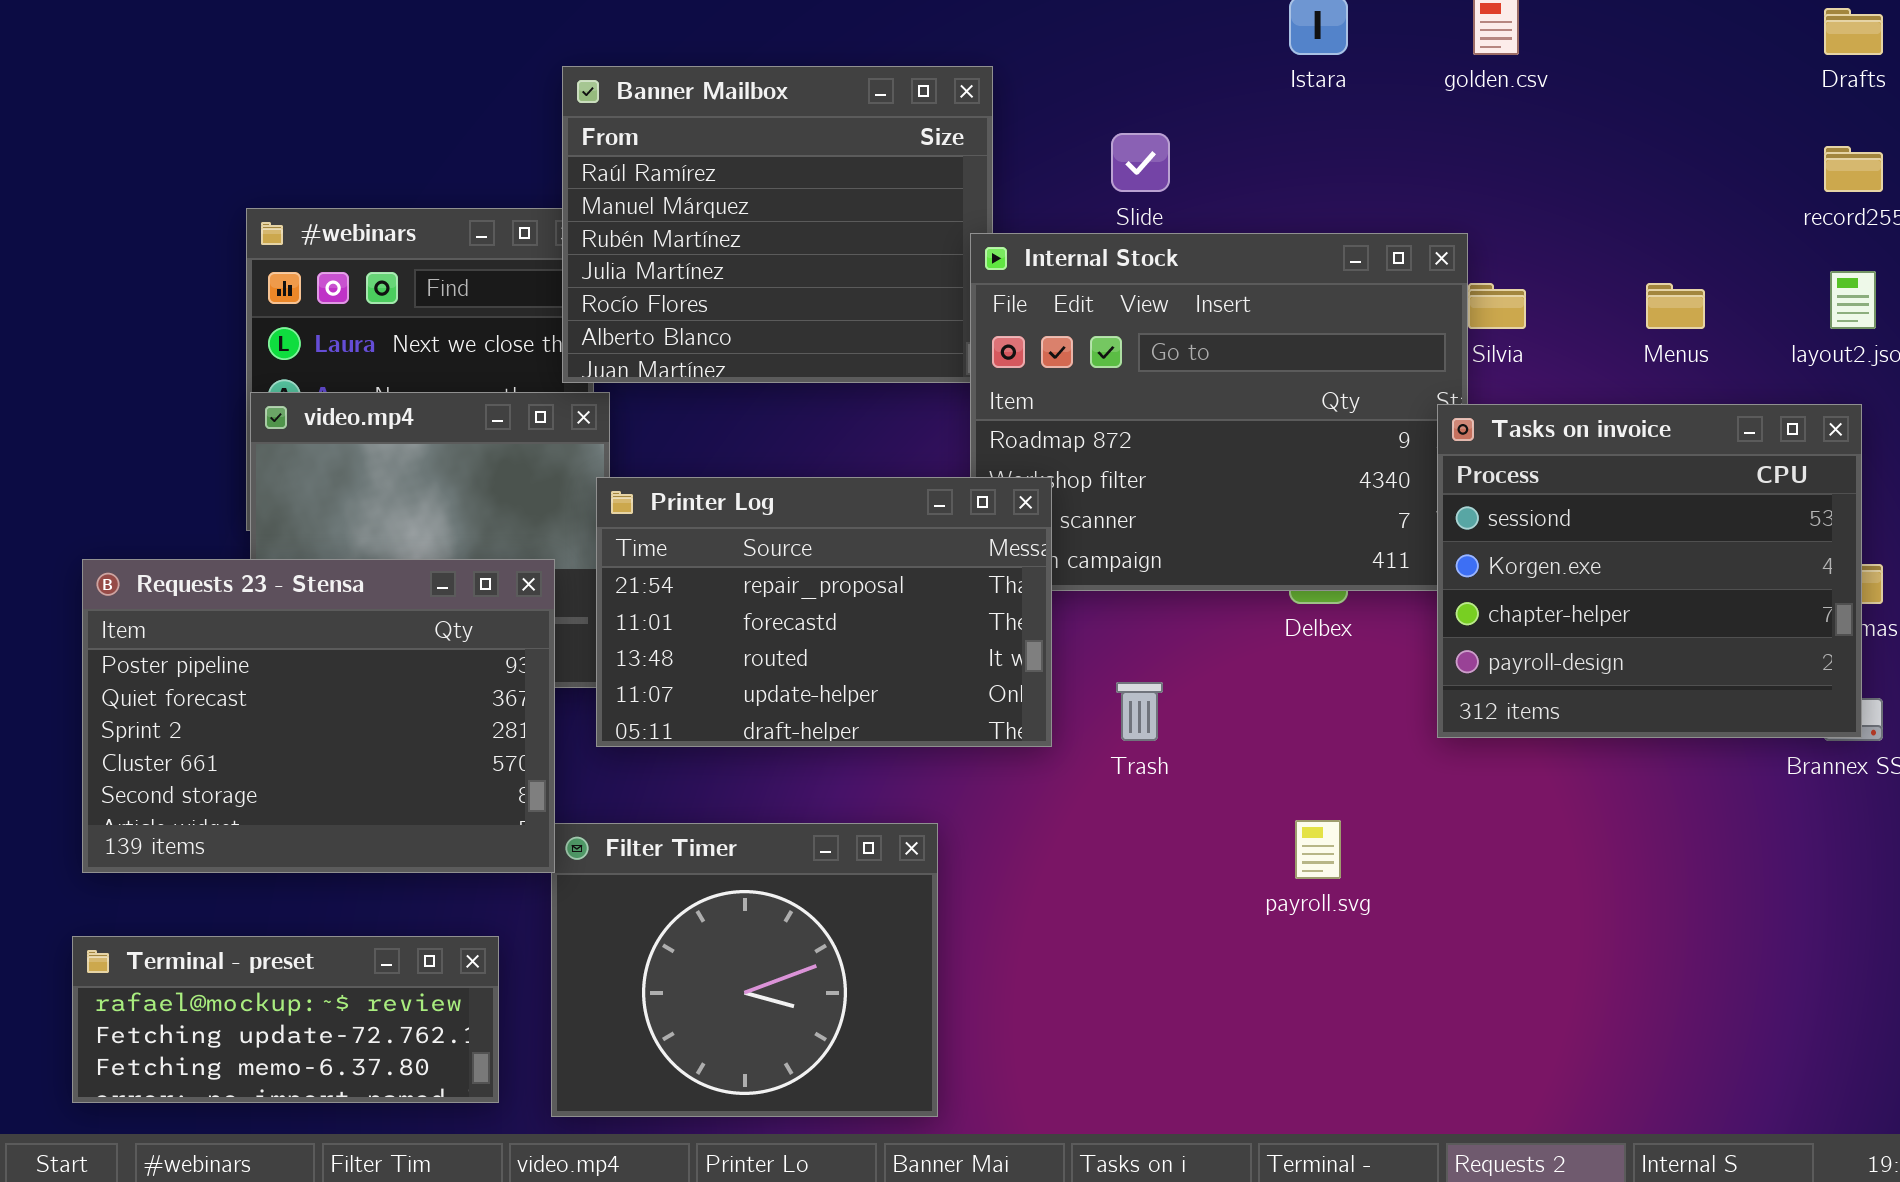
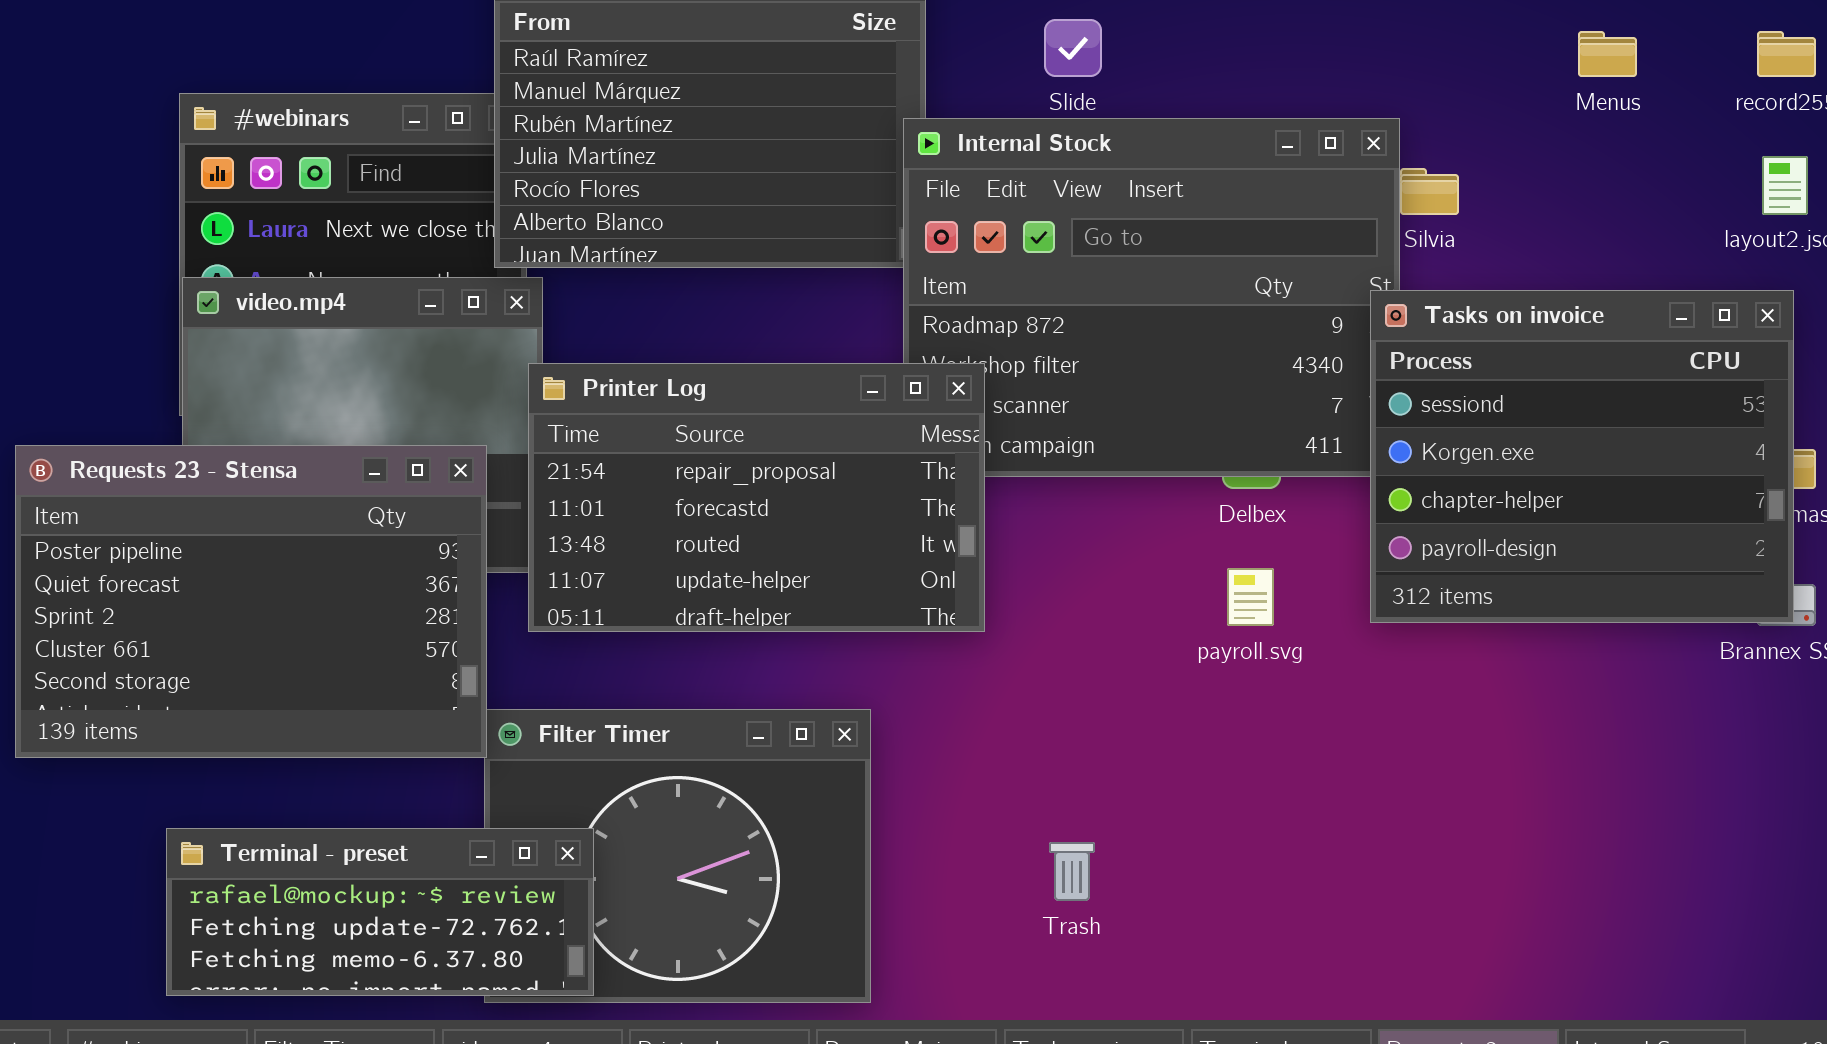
Menus: [1646,283,1705,329] -> [1578,31,1637,77], moved
Trash: [1116,682,1163,741] -> [1049,842,1095,901], moved
payroll.svg: [1295,820,1341,879] -> [1227,568,1274,626], moved
Terminal - preset: [72,936,499,1103] -> [166,828,594,996], moved

